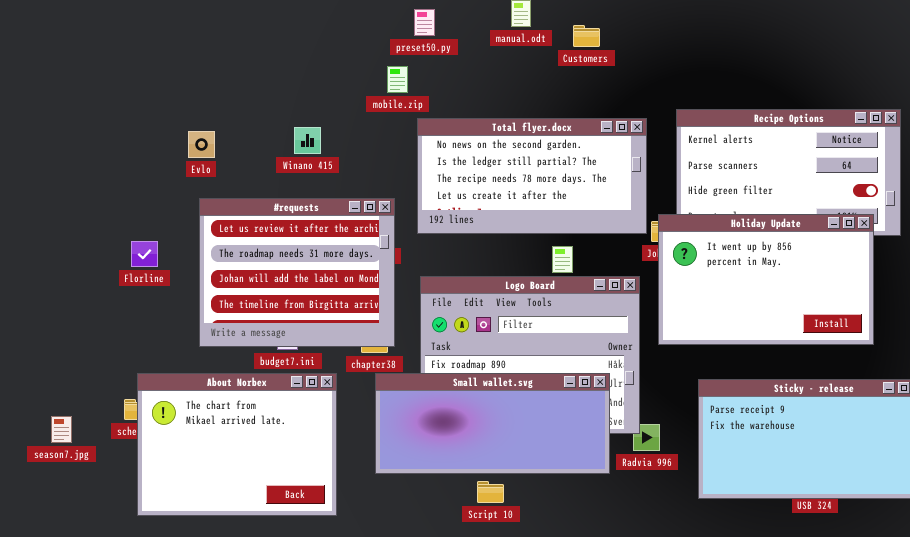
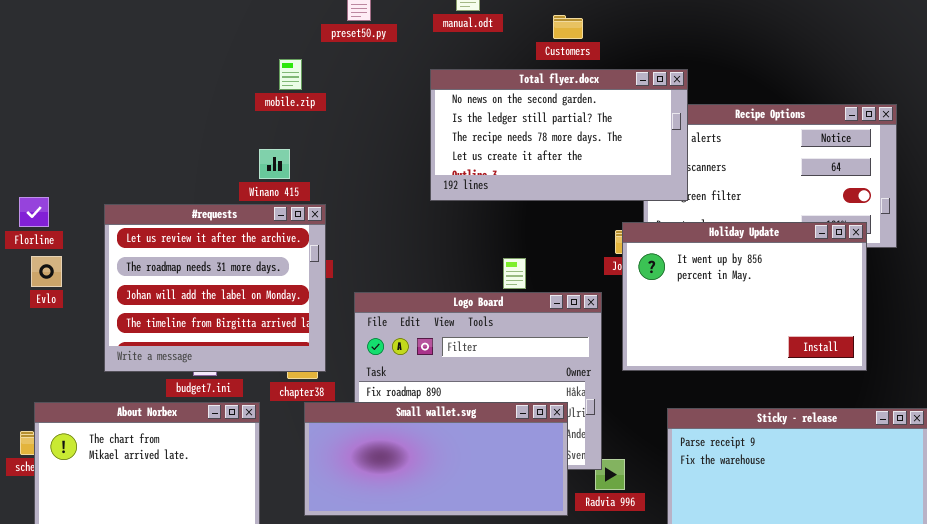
Customers: [573,25,600,47] -> [553,15,583,39], moved
mobile.zip: [387,66,408,93] -> [279,59,302,90], moved
Total flyer.docx: [417,118,647,234] -> [430,69,688,201], moved
Winano 415: [294,127,321,154] -> [259,149,290,179], moved
Evlo: [188,131,215,158] -> [31,256,62,287], moved
Florline: [131,241,158,267] -> [19,197,49,227], moved

